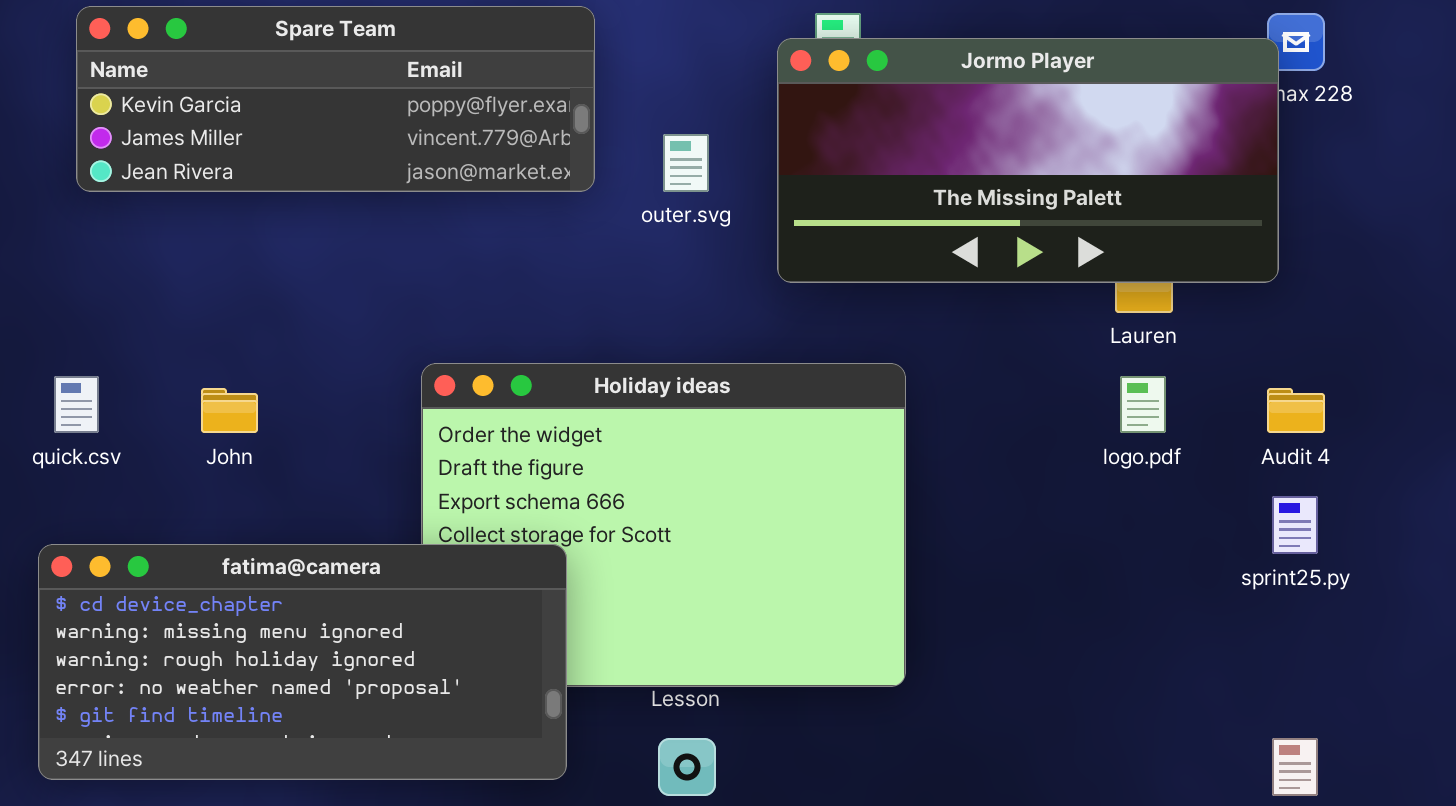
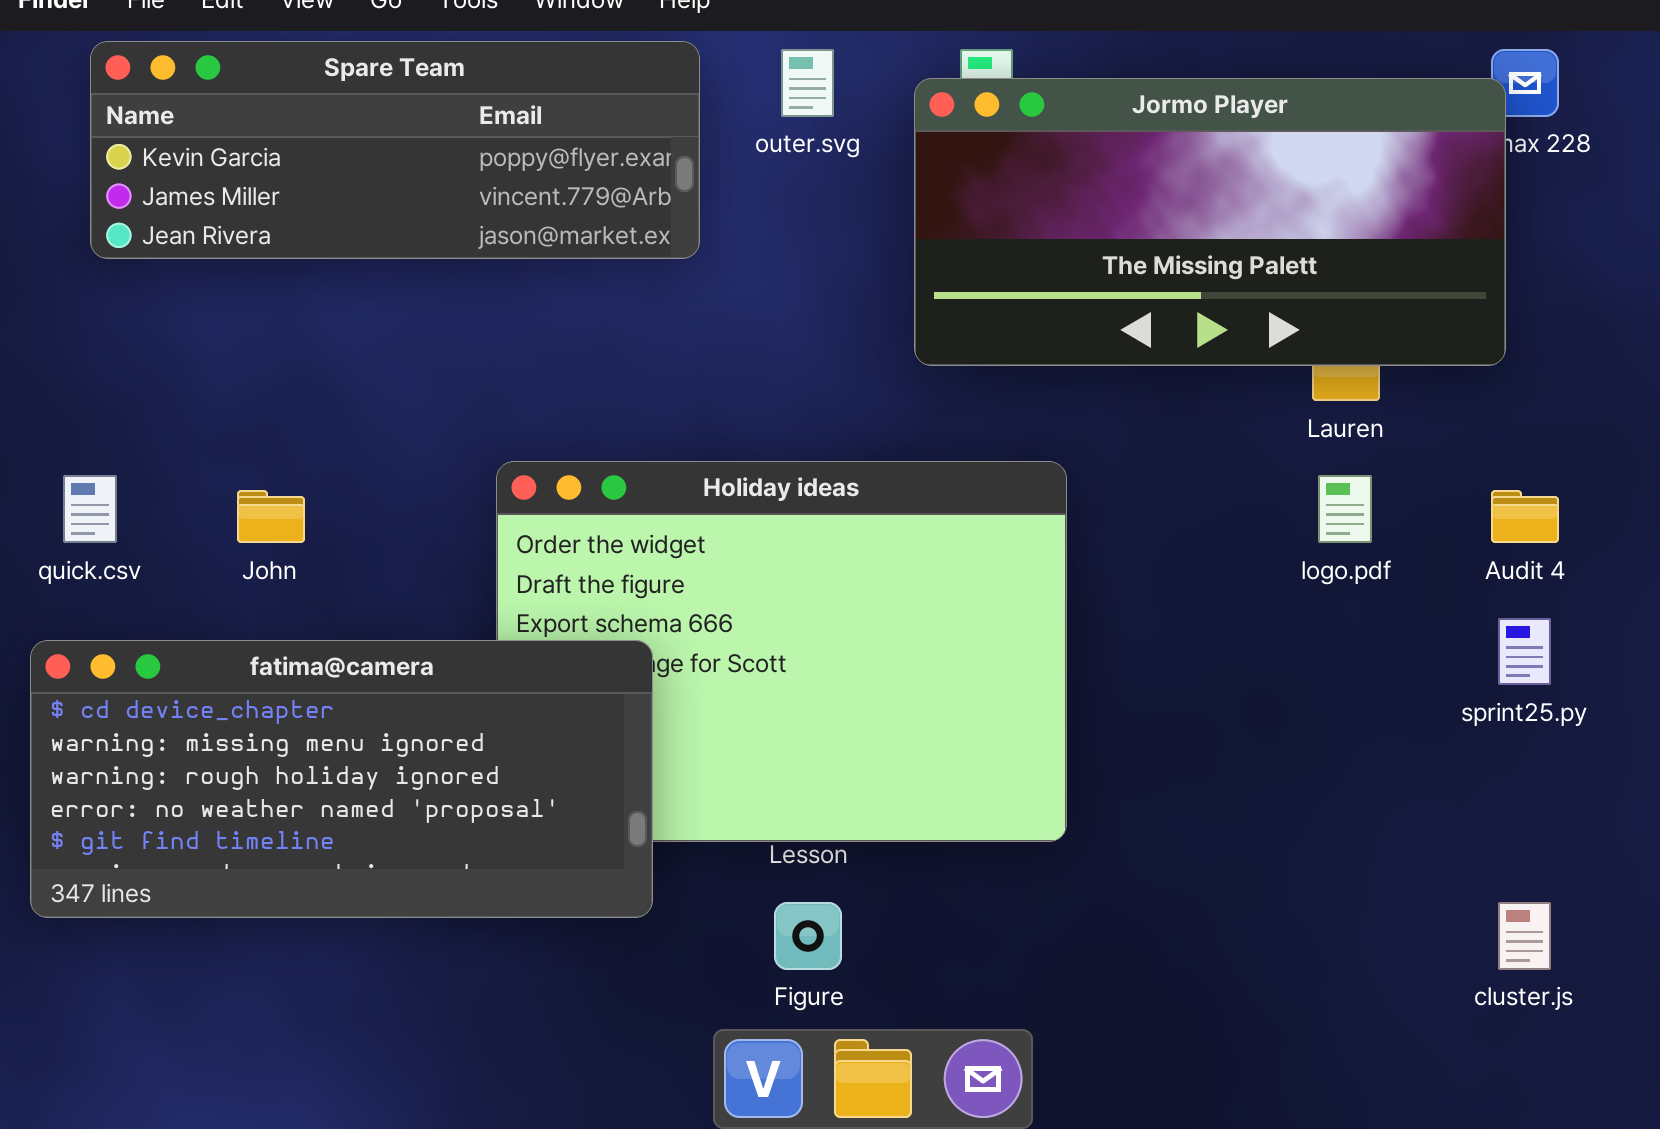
outer.svg: [663,134,709,192] -> [781,49,834,117], moved
fatima@camera: [38,544,567,780] -> [30,640,653,918], moved

